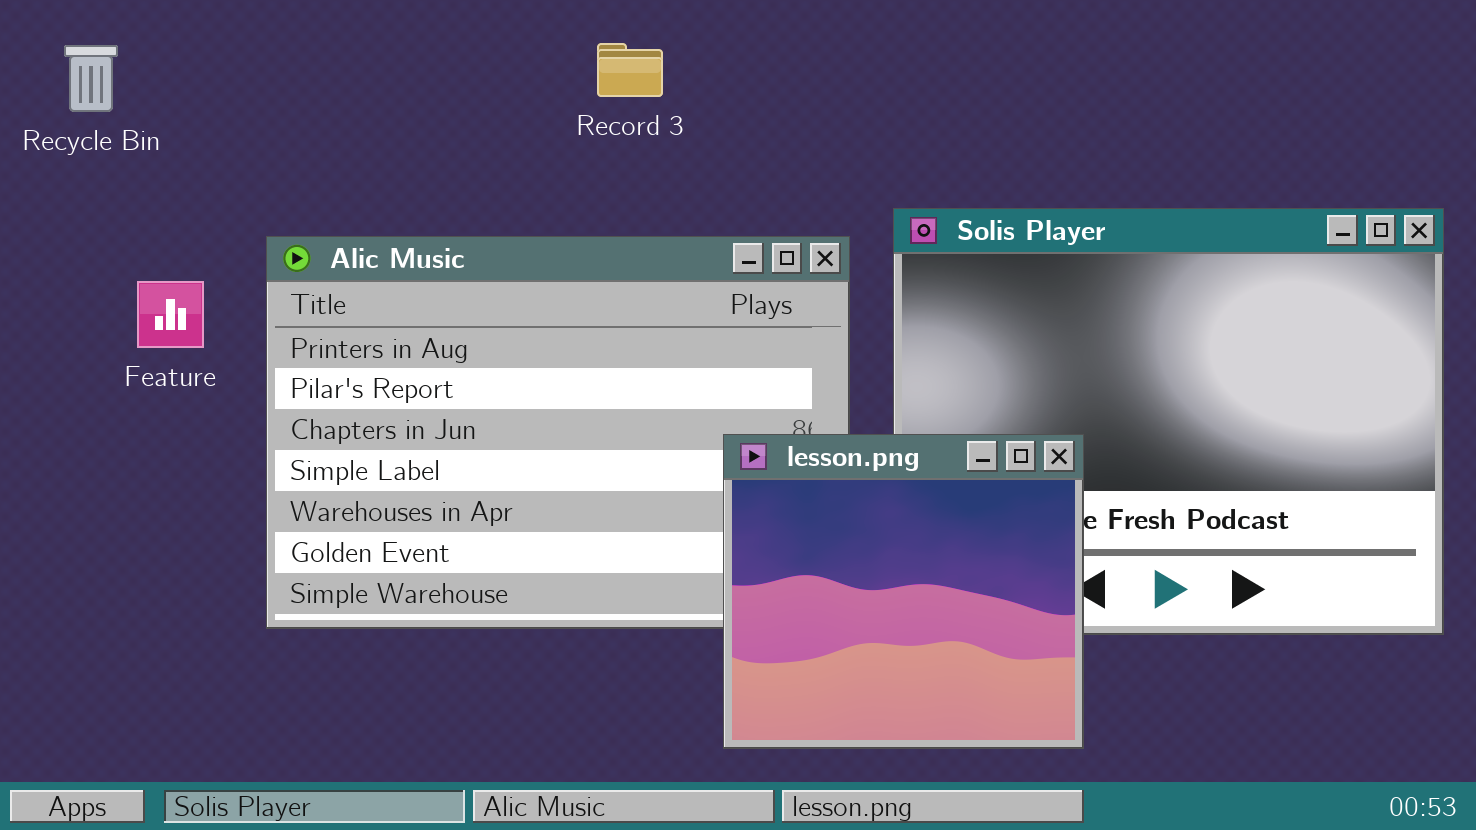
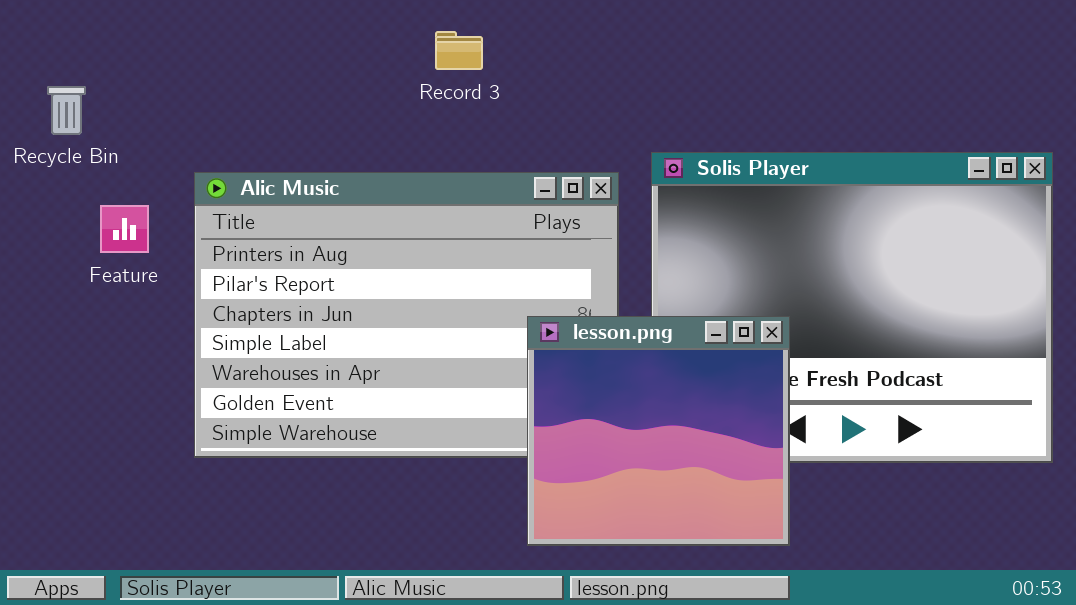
Recycle Bin: [64,45,118,112] -> [47,86,86,135], moved

